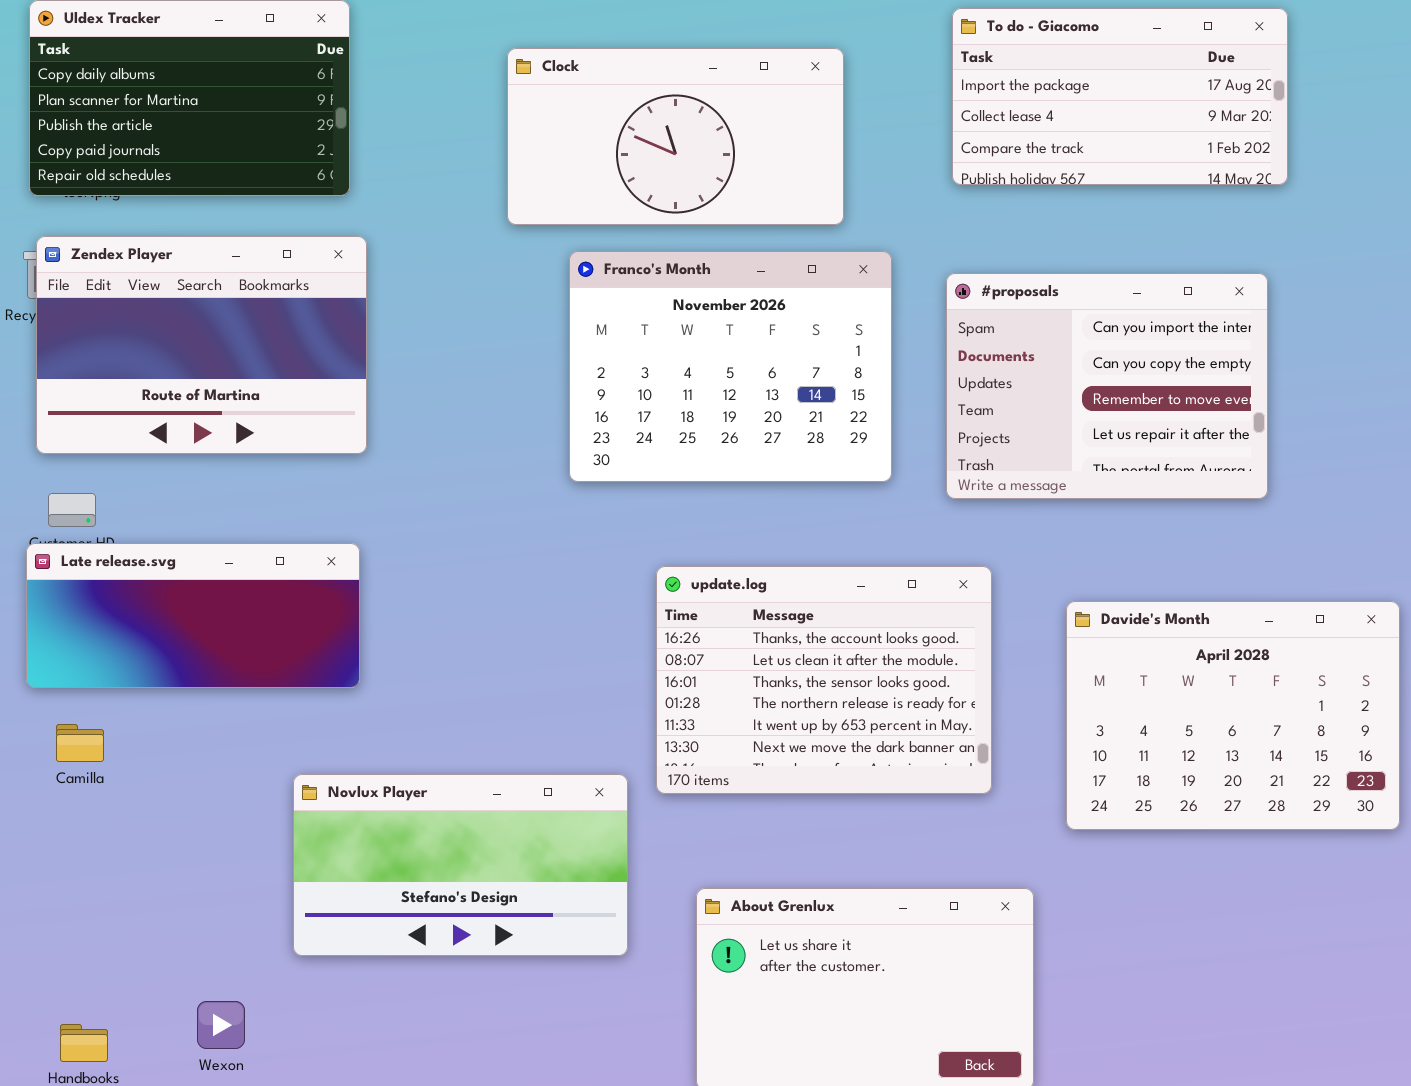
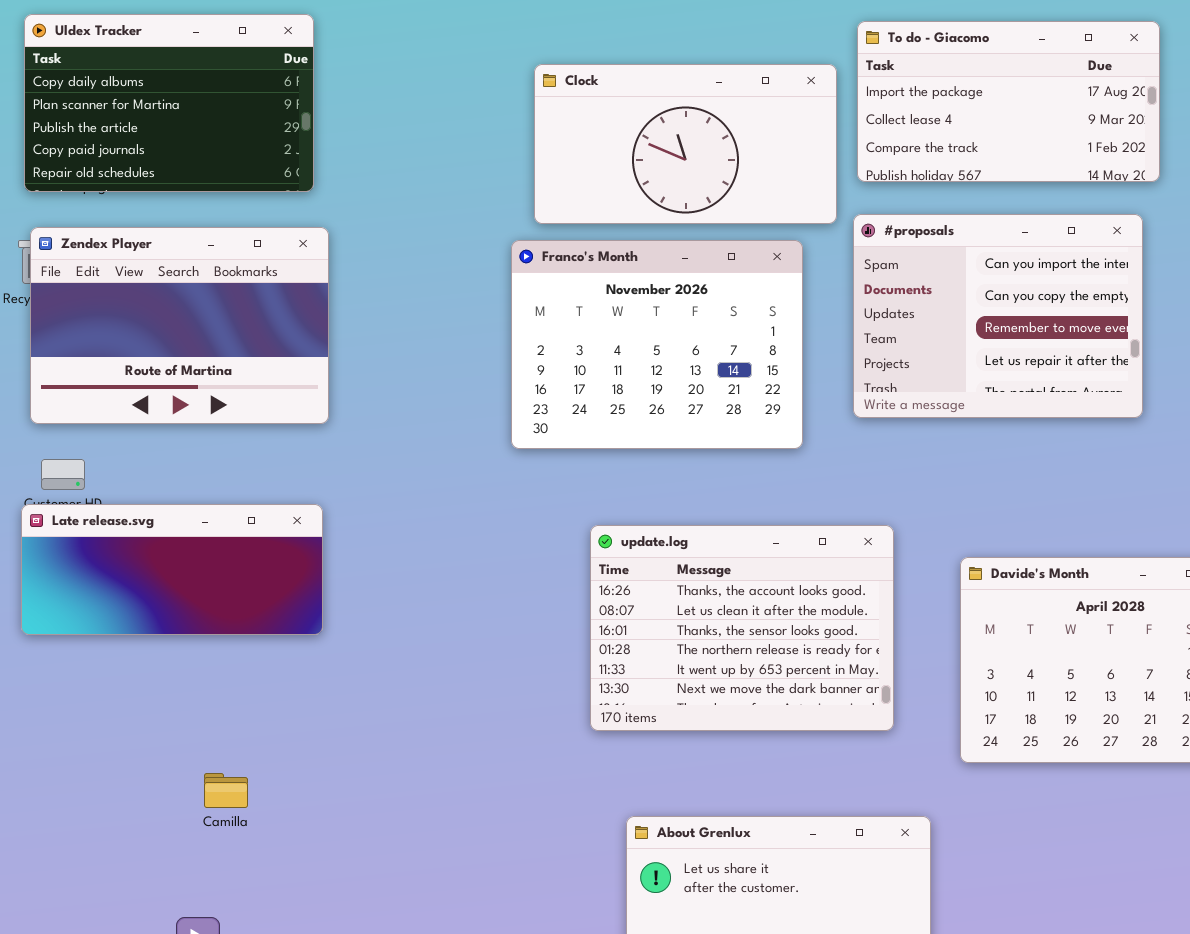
Clock: [507,48,844,225] -> [534,64,837,224], moved
#proposals: [946,273,1268,499] -> [853,214,1143,418], moved
Camilla: [56,724,104,762] -> [204,773,248,808], moved
Novlux Player: [293,774,628,956] -> none, closed

